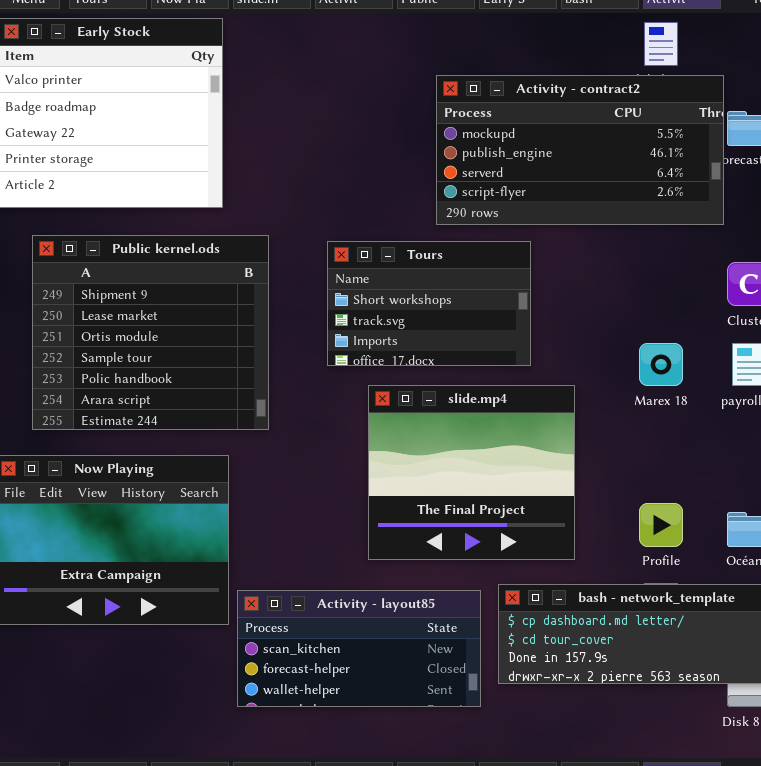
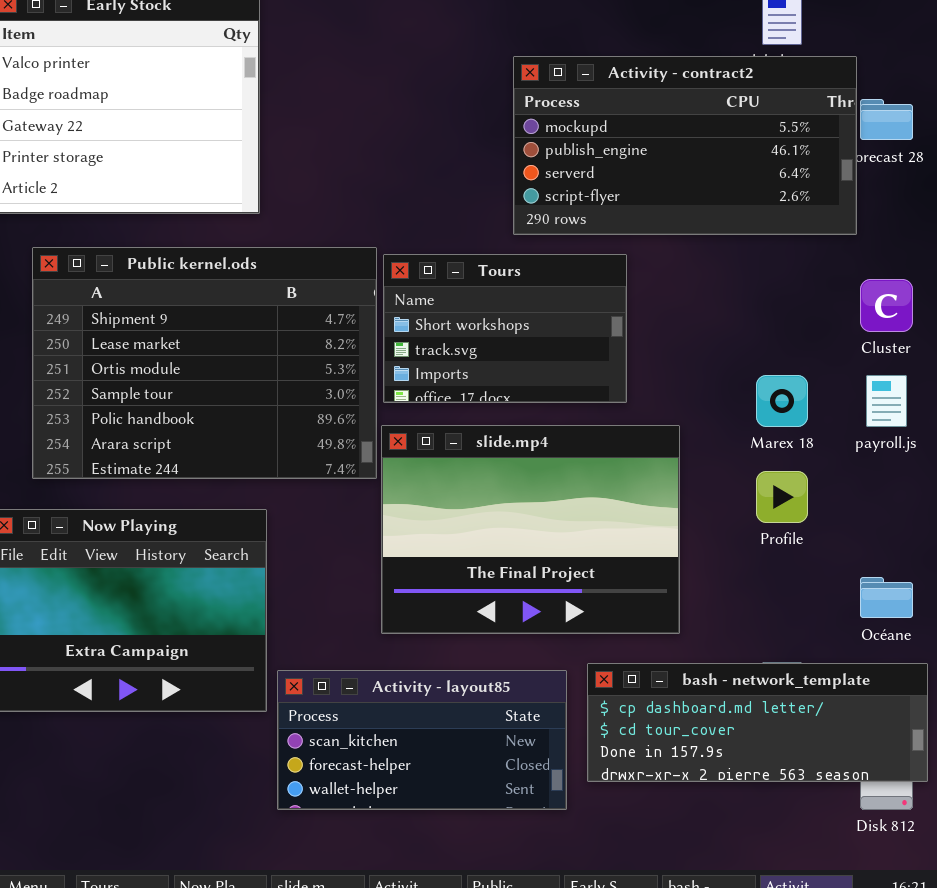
Public kernel.ods: [32,235,269,430] -> [32,247,377,479], resized
slide.mp4: [368,385,575,560] -> [381,425,680,634], resized
Profile: [639,503,683,547] -> [756,471,808,523], moved

